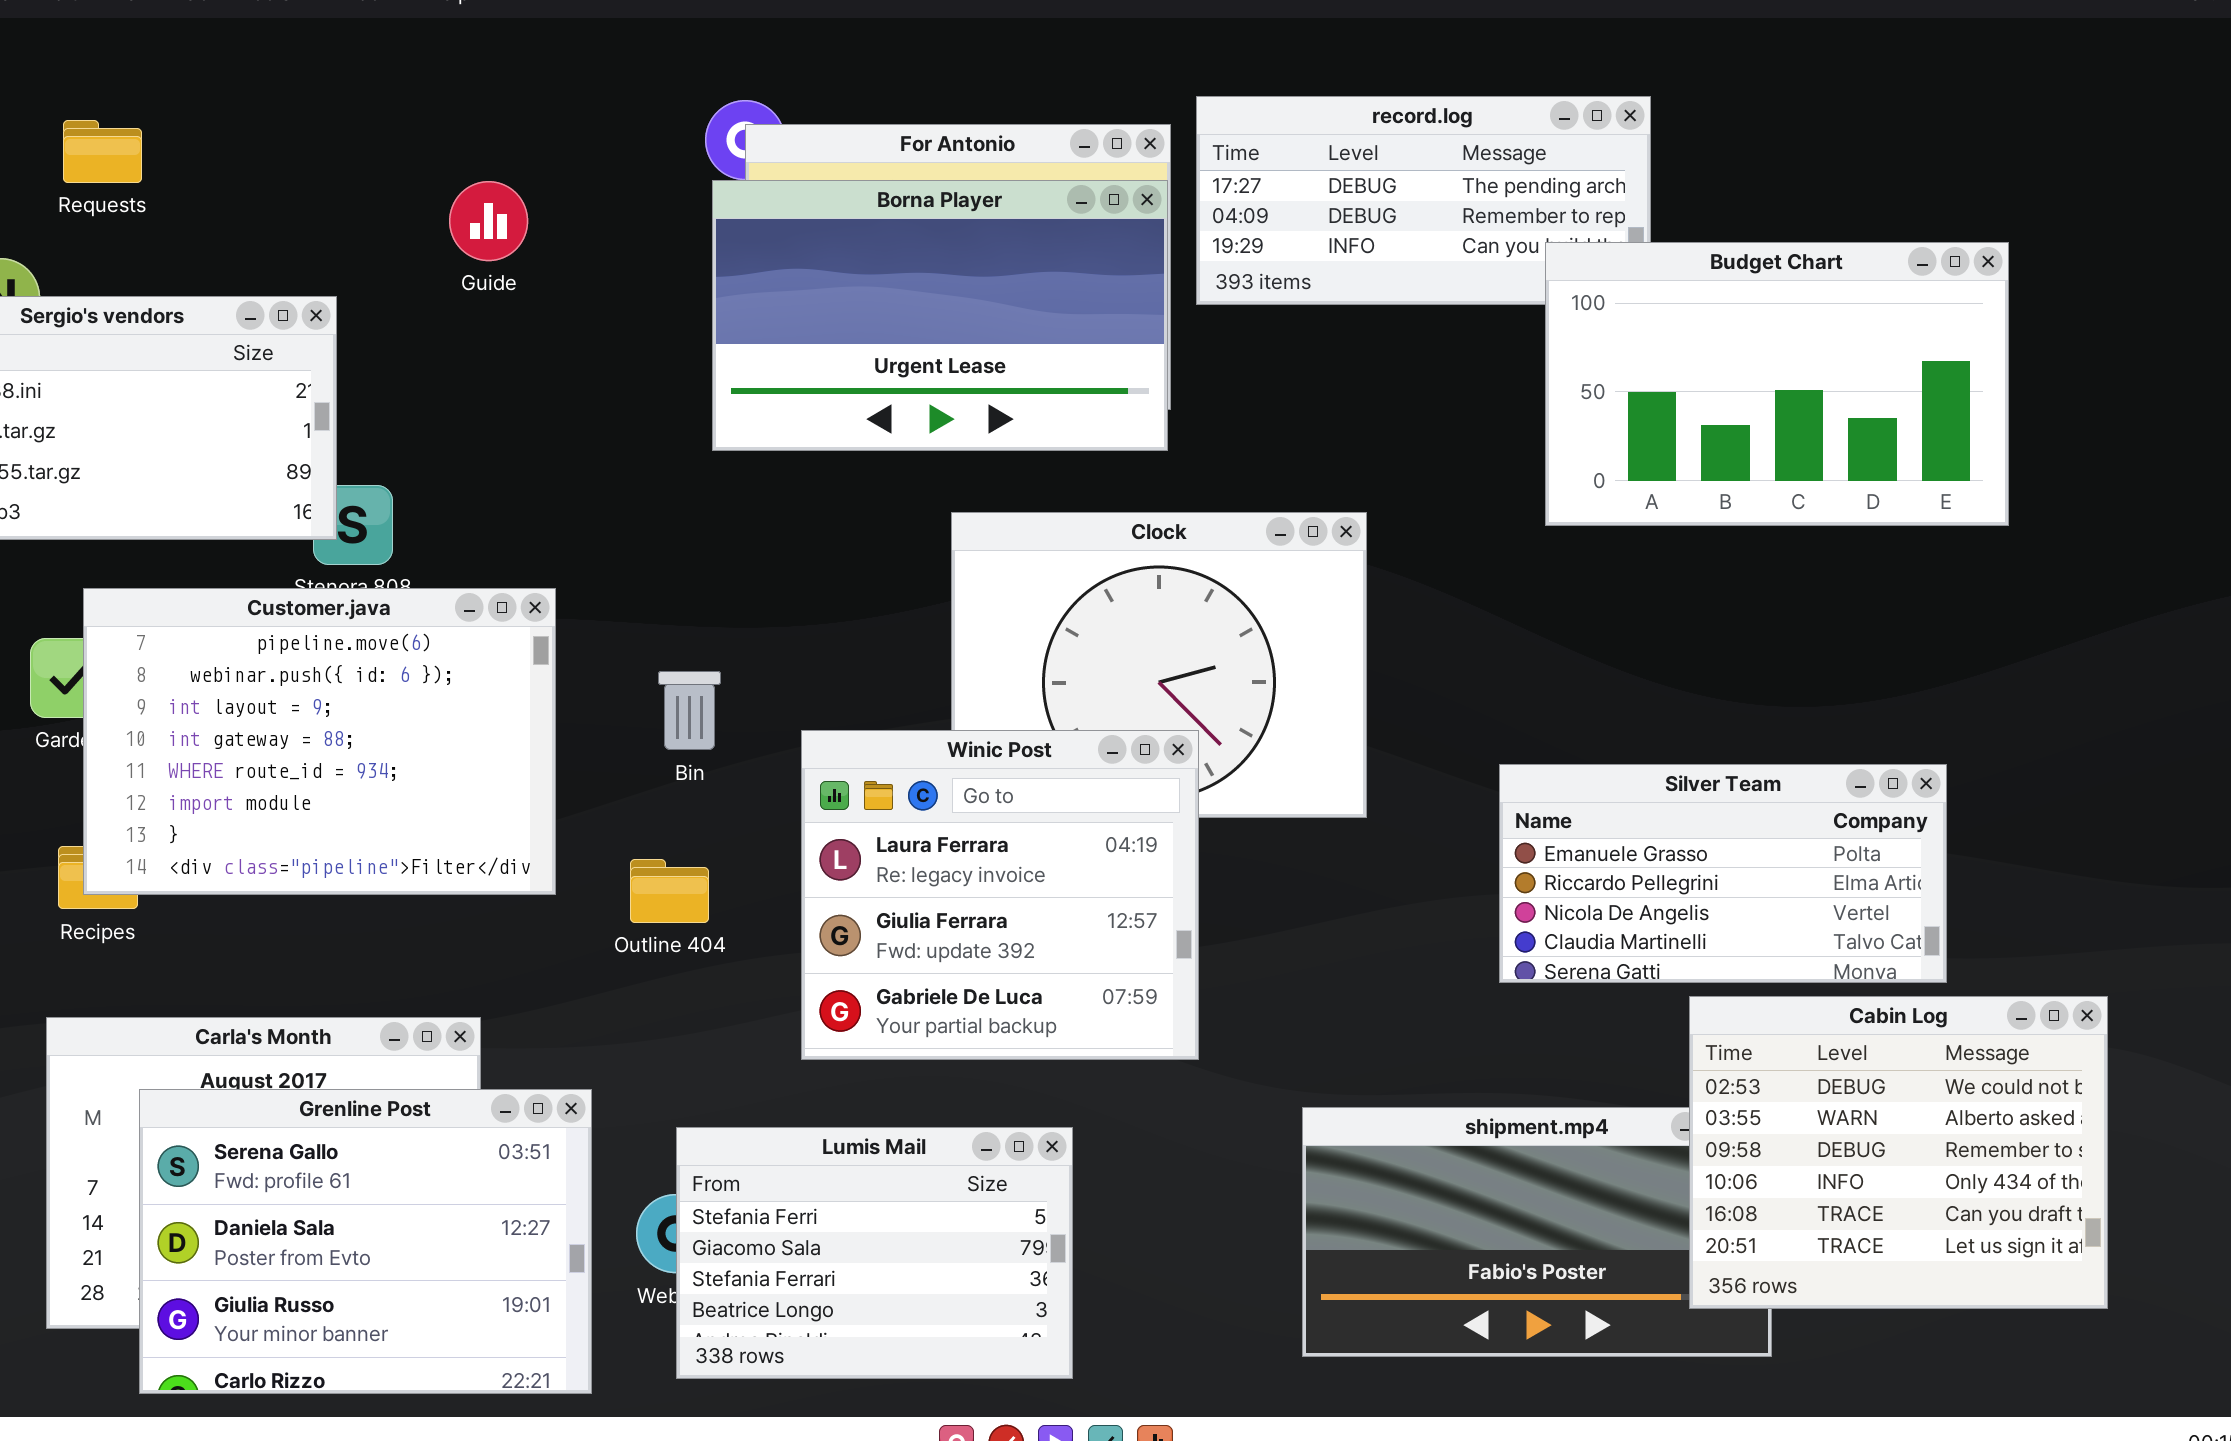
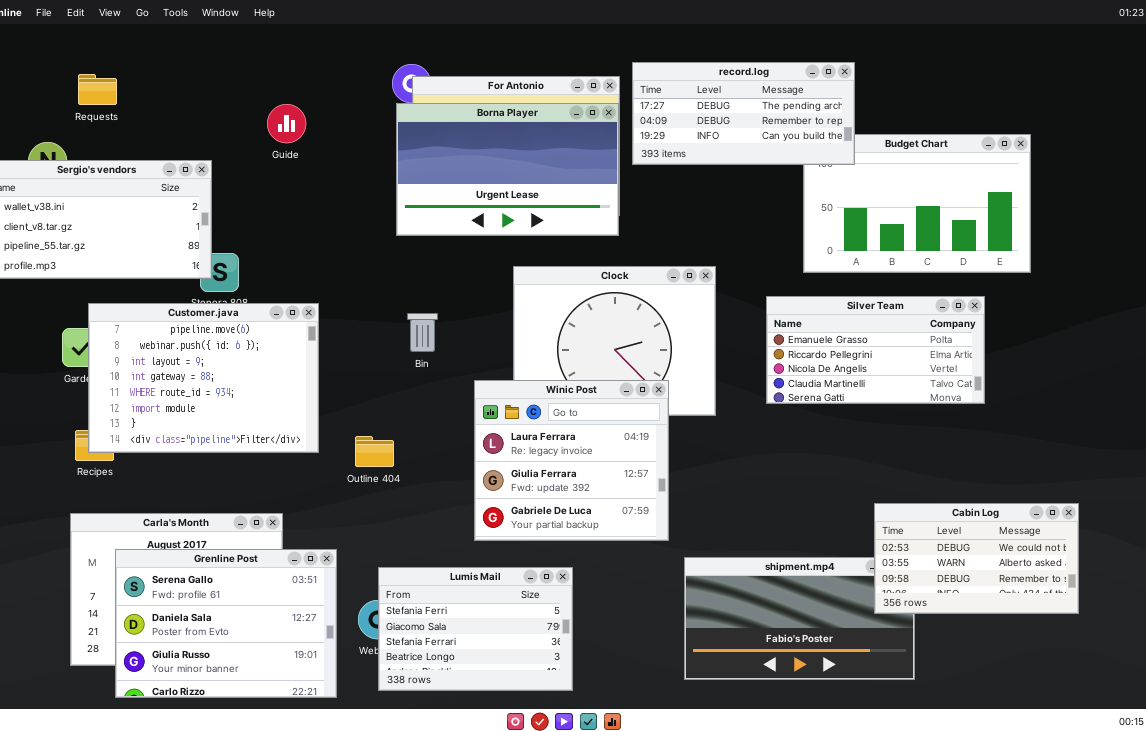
record.log: [1196,96,1651,305] -> [632,62,855,165], raised
Bin: [658,671,721,750] -> [407,313,438,352], moved
Winic Post: [801,730,1199,1060] -> [474,380,669,541], moved
Silver Team: [1499,764,1947,983] -> [766,296,985,404], moved
Cabin Log: [1689,996,2108,1309] -> [874,503,1079,614], resized

